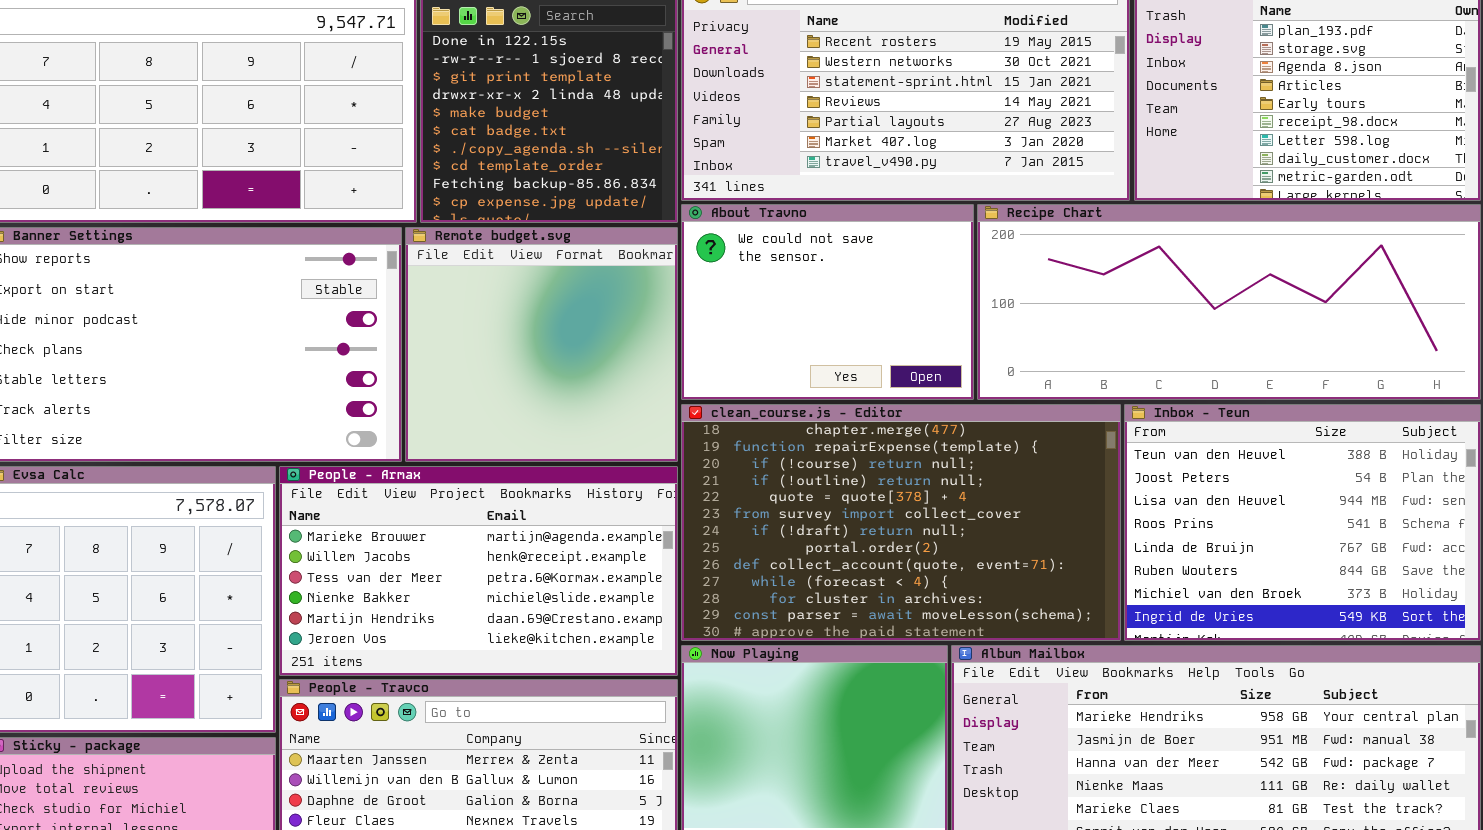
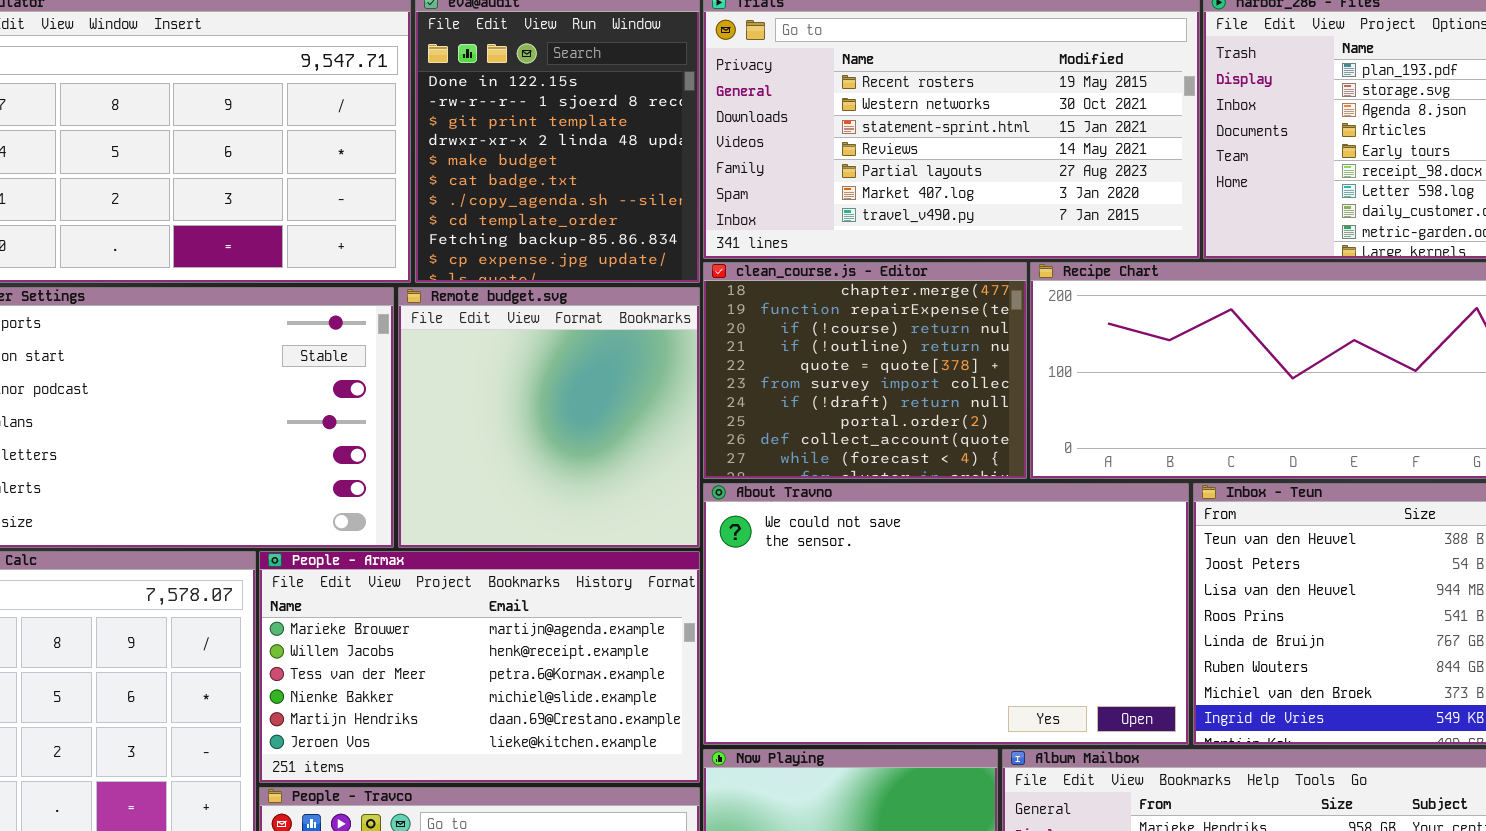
About Travno: [681,204,974,400] -> [703,483,1189,745], moved, resized
clean_course.js - Editor: [681,404,1121,641] -> [703,262,1027,479], moved, resized

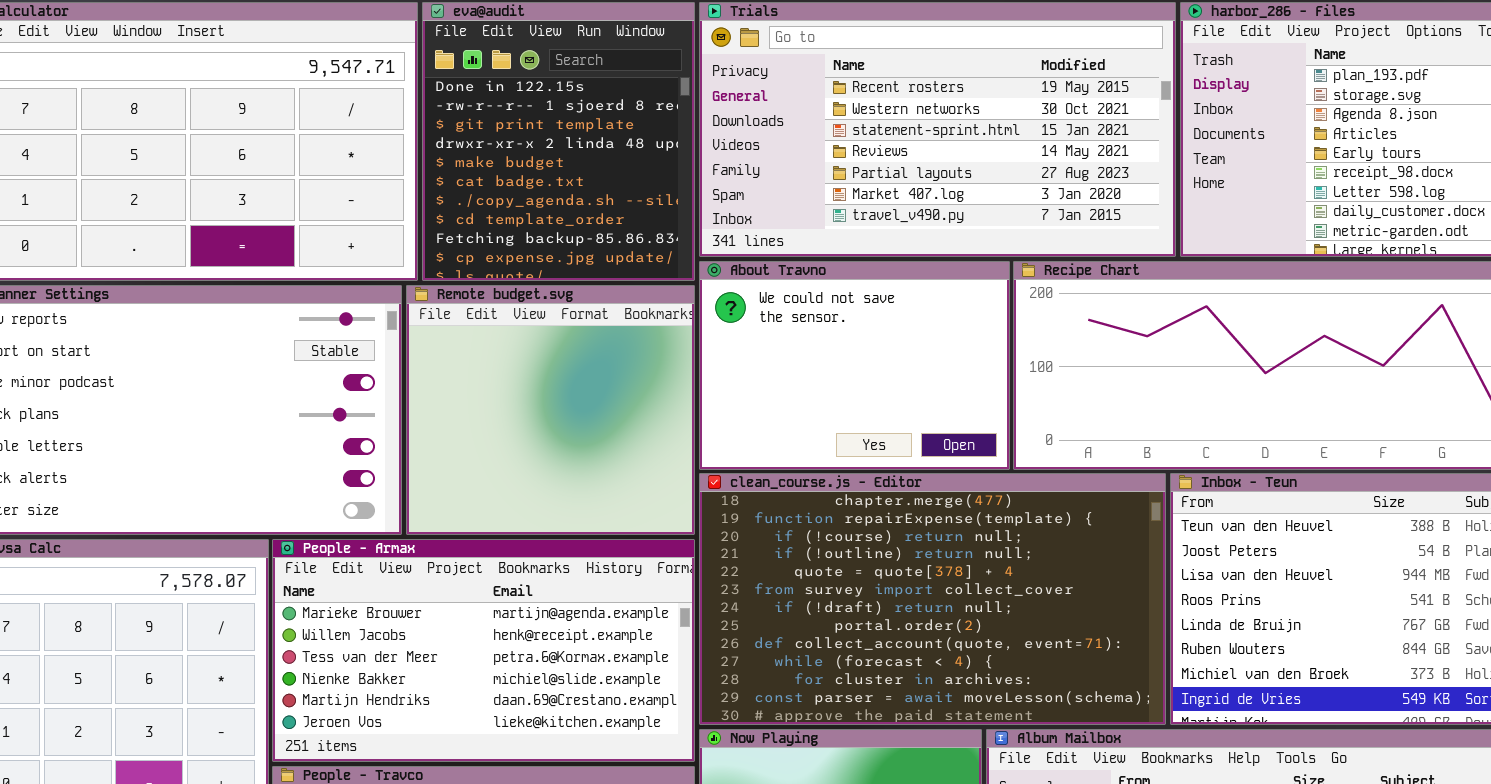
clean_course.js - Editor: [703,262,1027,479] -> [699,473,1166,725], moved, resized
About Travno: [703,483,1189,745] -> [699,261,1010,470], moved, resized

